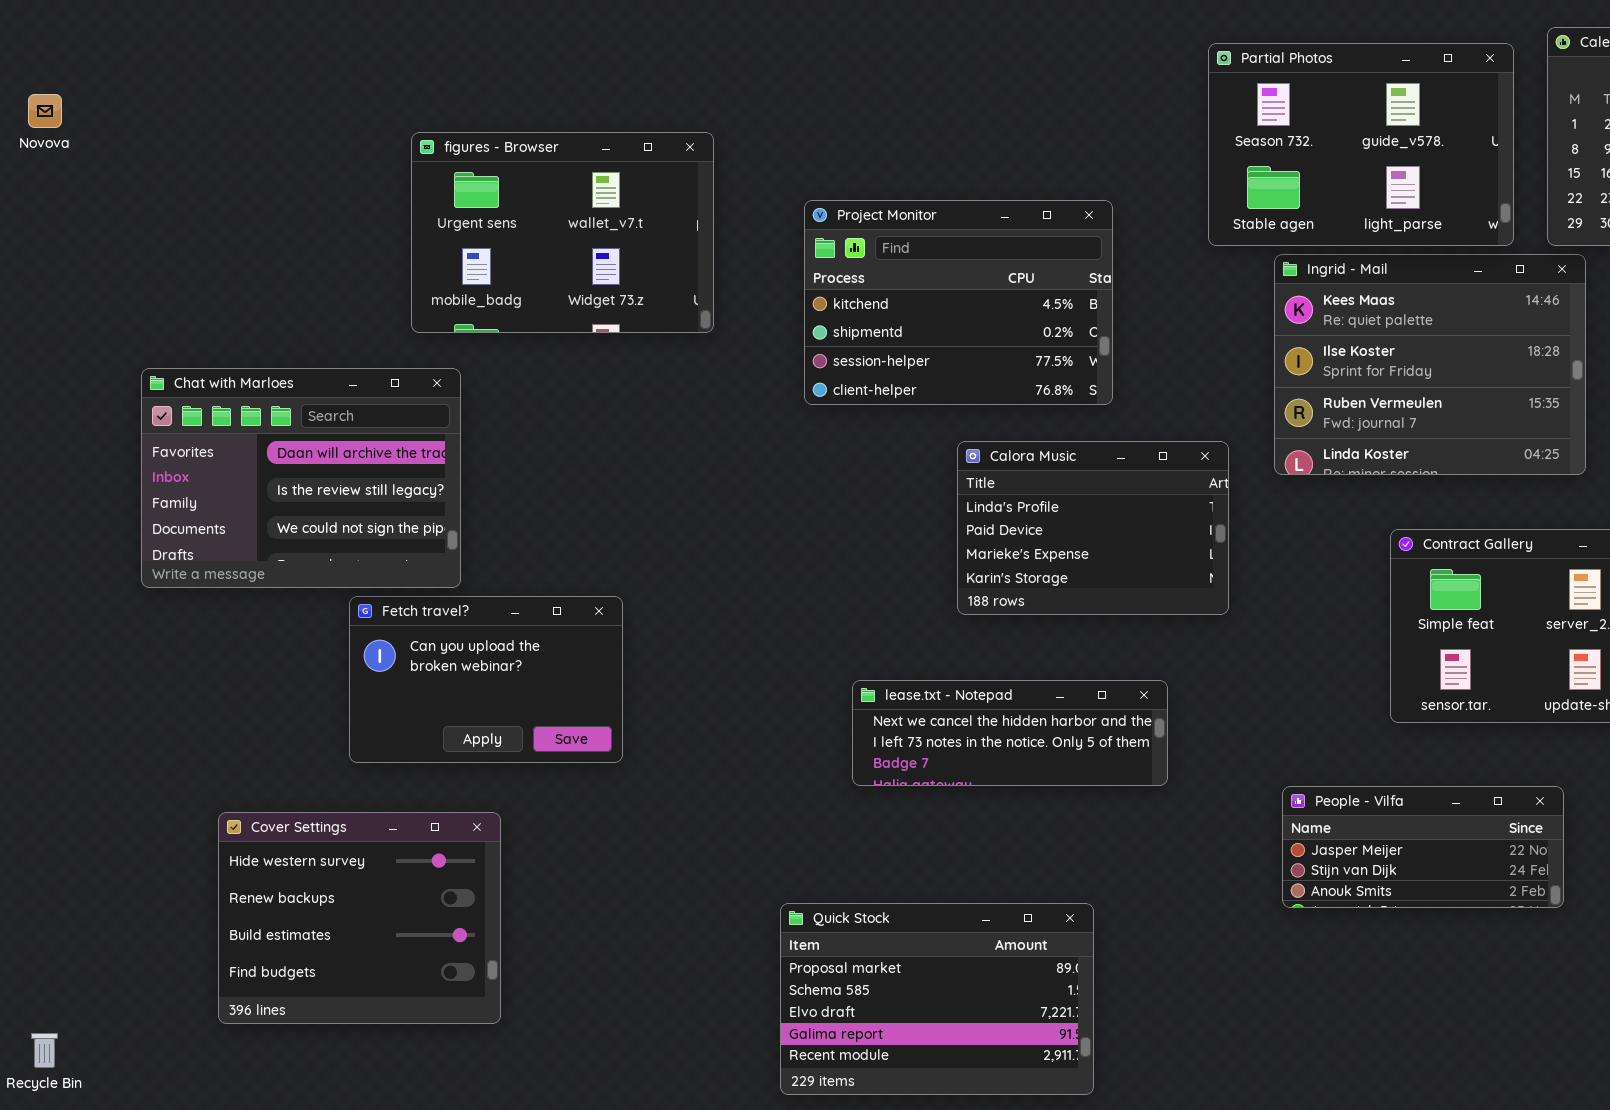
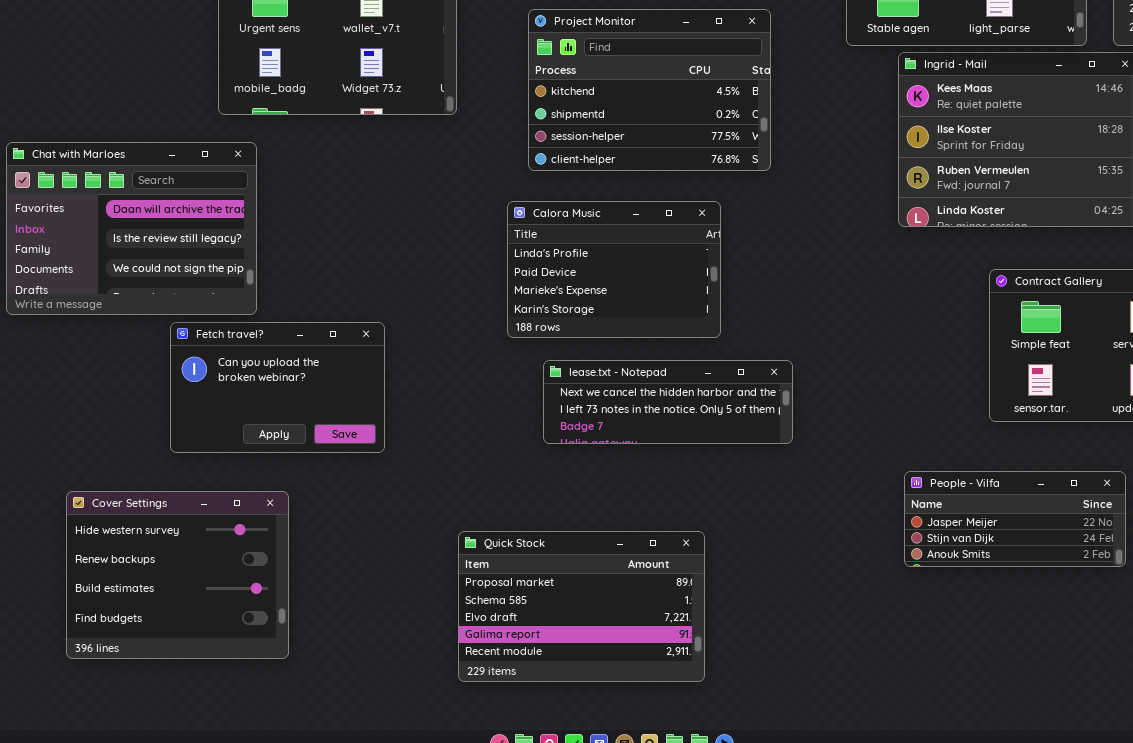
Calora Music: [957,441,1229,615] -> [507,201,721,338], moved
lease.txt - Notepad: [852,680,1168,786] -> [543,360,793,444], moved
Quick Stock: [780,903,1094,1095] -> [458,531,705,682], moved

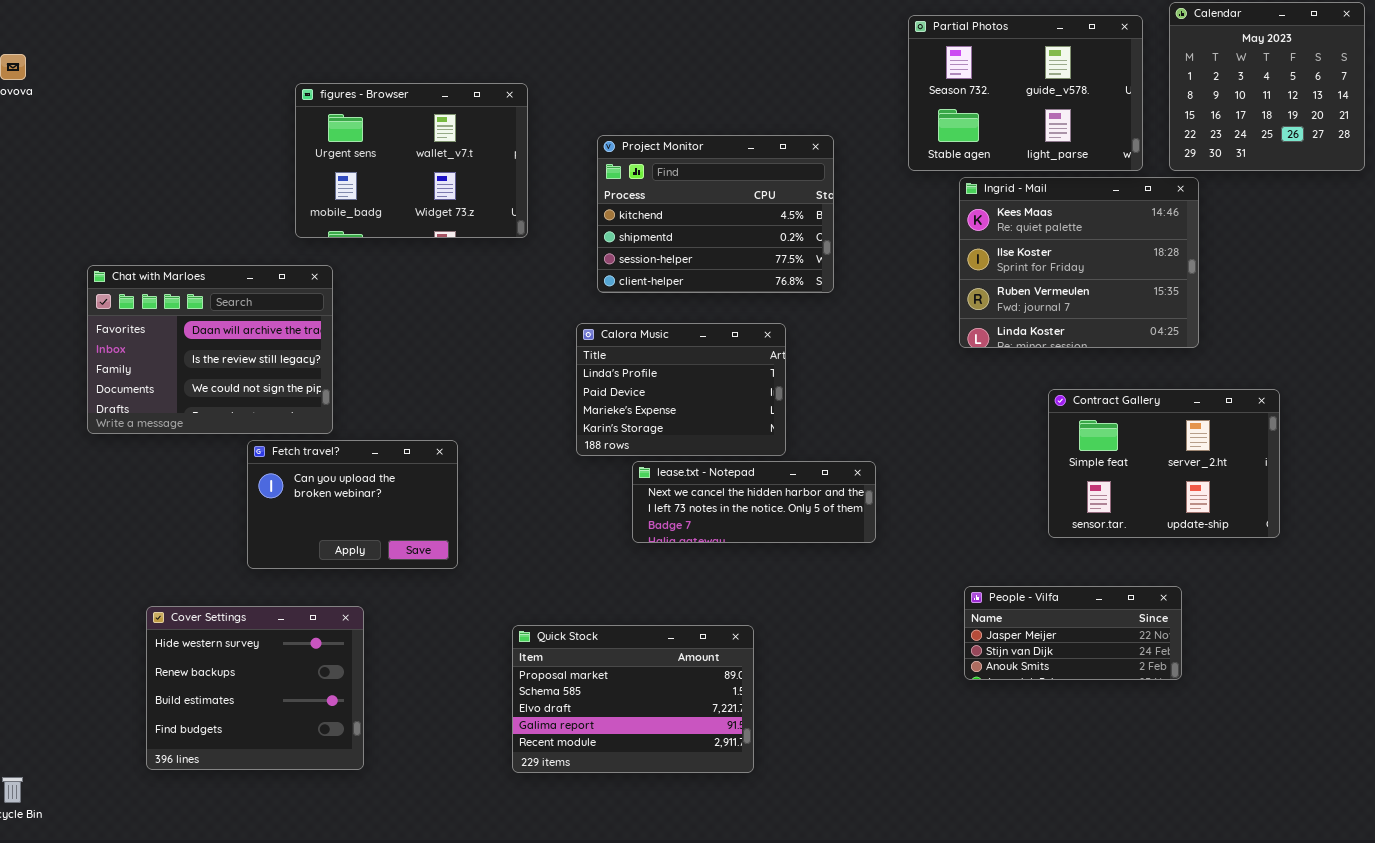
lease.txt - Notepad: [543,360,793,444] -> [632,461,876,543], moved
Quick Stock: [458,531,705,682] -> [512,625,754,773], moved

